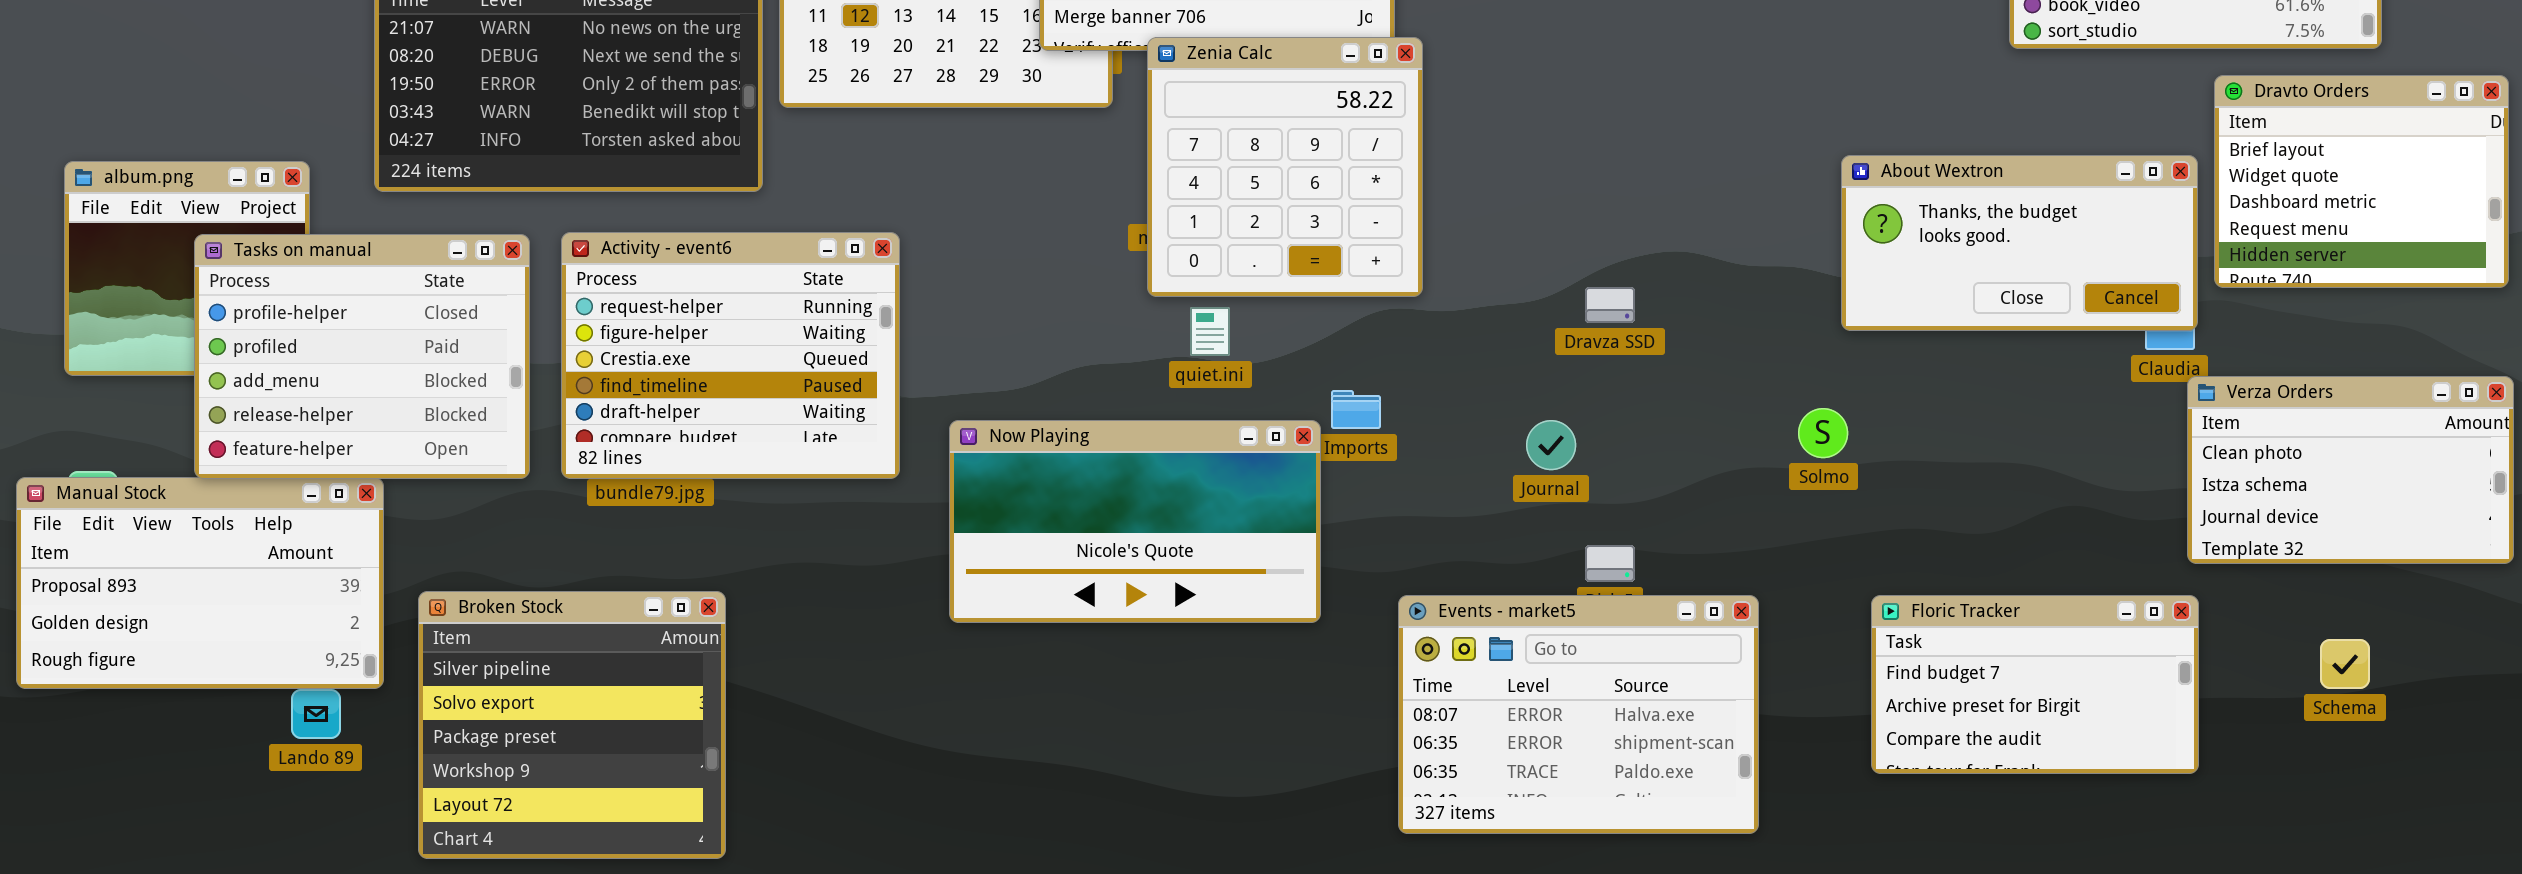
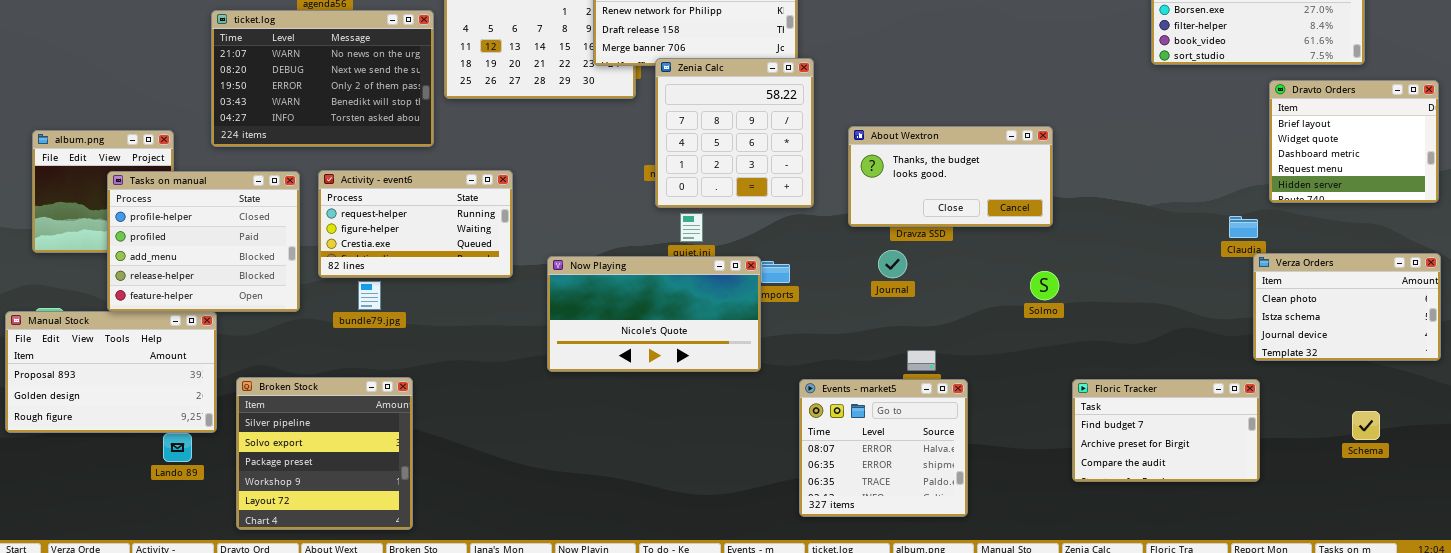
About Wextron: [1841,155,2198,331] -> [848,126,1053,227], moved
Activity - event6: [561,232,900,479] -> [318,170,513,278], resized
Now Playing: [949,420,1321,623] -> [547,256,761,372], moved
Journal: [1526,420,1576,470] -> [878,250,907,278], moved
Events - market5: [1398,595,1759,834] -> [799,379,968,517], resized
Schema: [2320,639,2370,689] -> [1352,411,1380,440], moved

